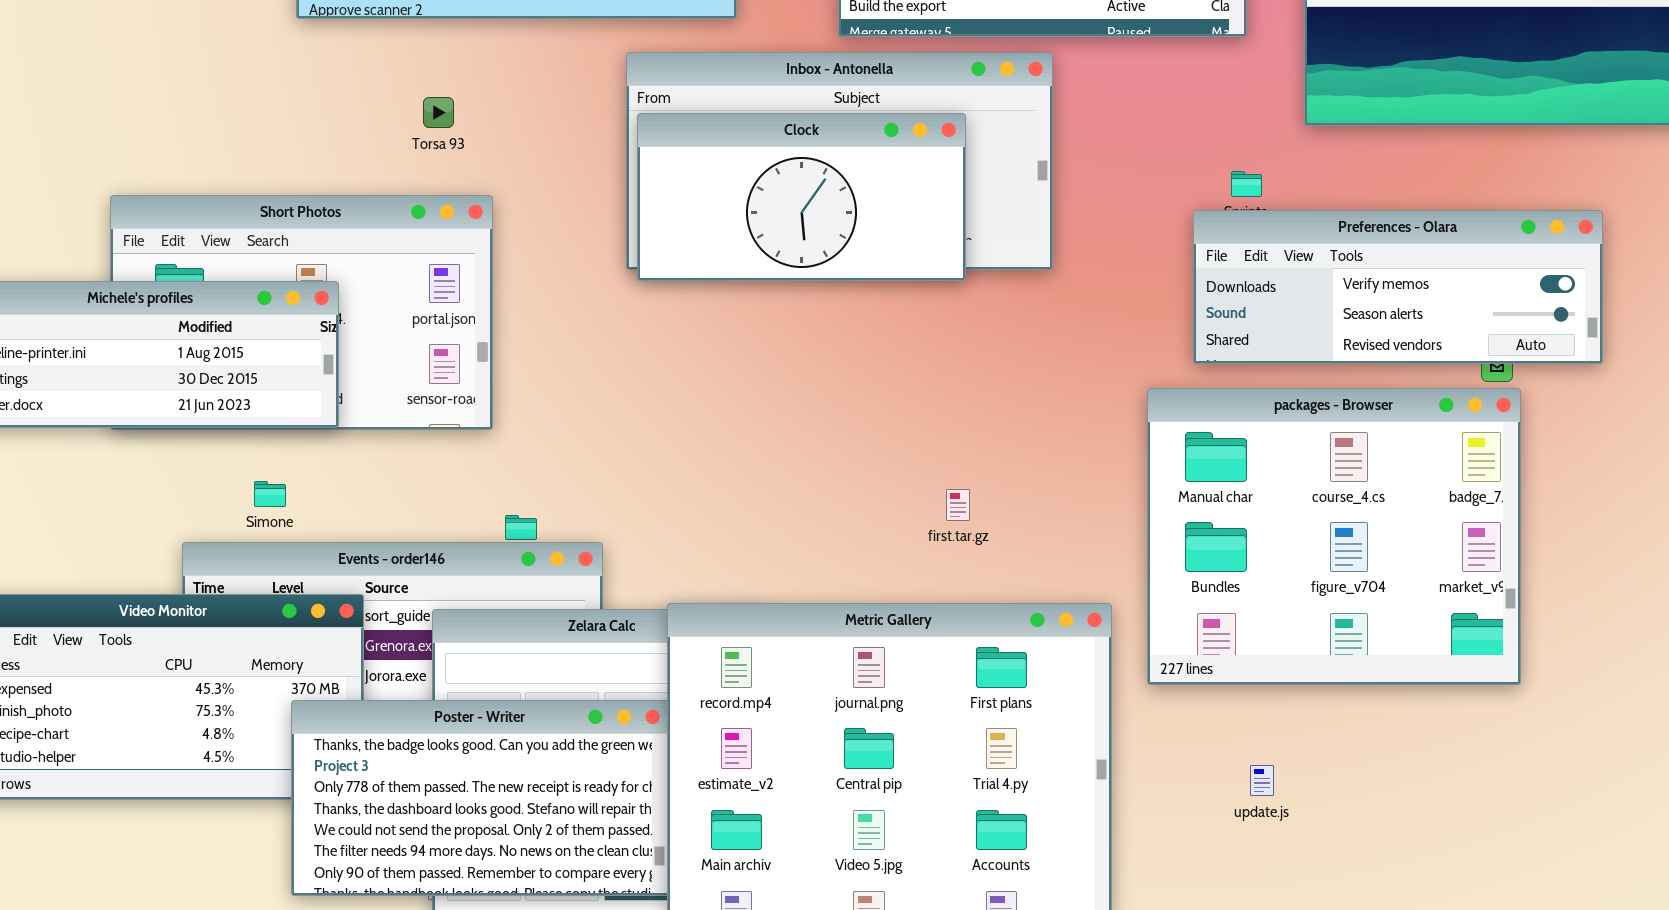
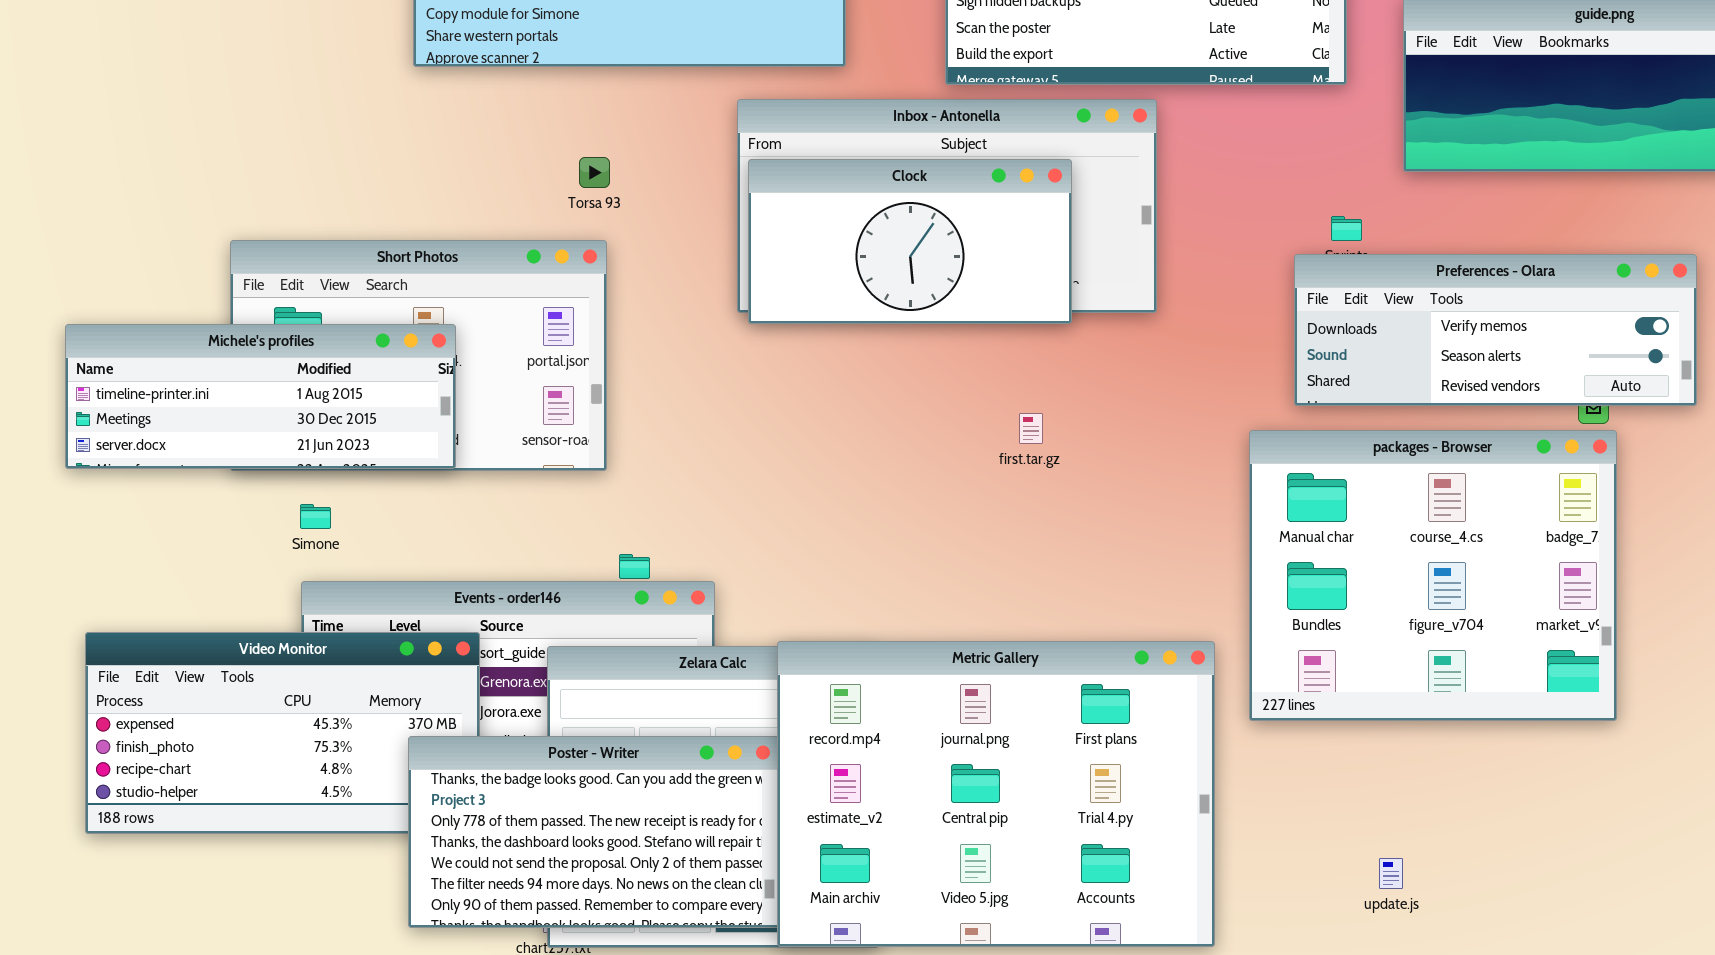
Torsa 93: [423,97,454,128] -> [579,157,610,188], moved
Simone: [254,481,286,507] -> [300,504,331,529], moved
first.tar.gz: [946,489,970,521] -> [1019,413,1043,444], moved
update.js: [1250,765,1274,796] -> [1379,858,1403,889], moved

